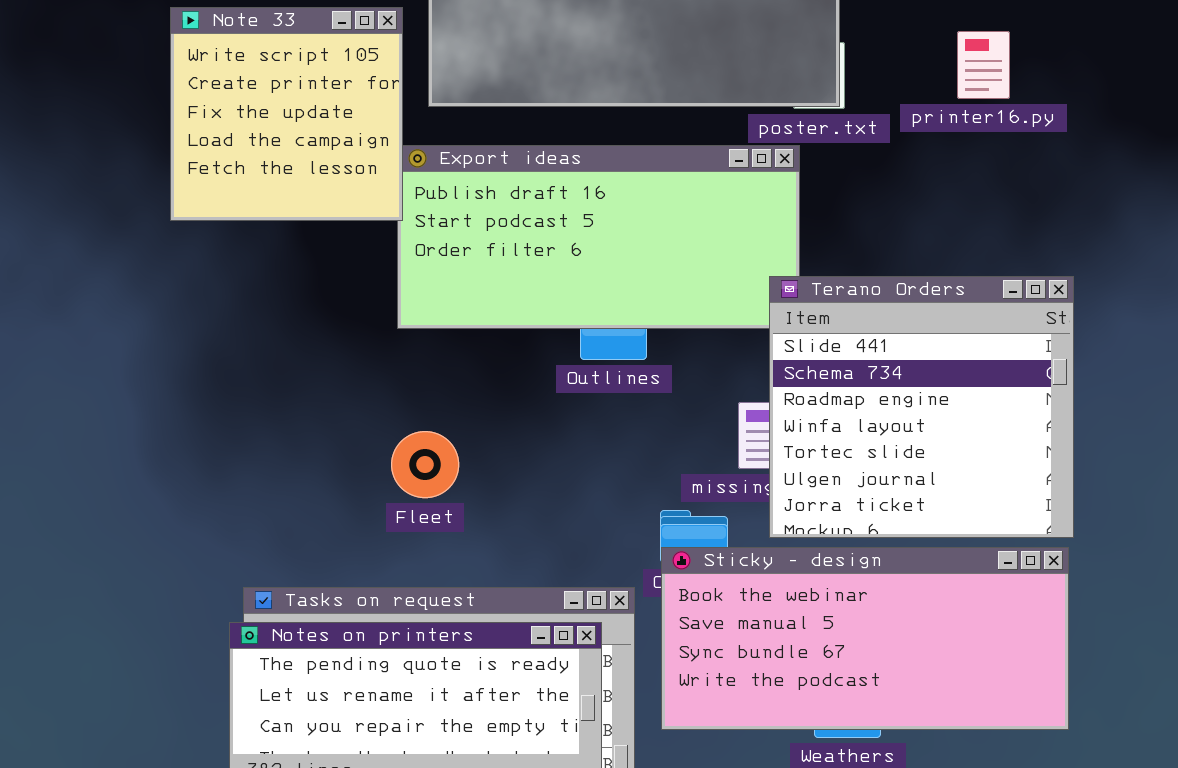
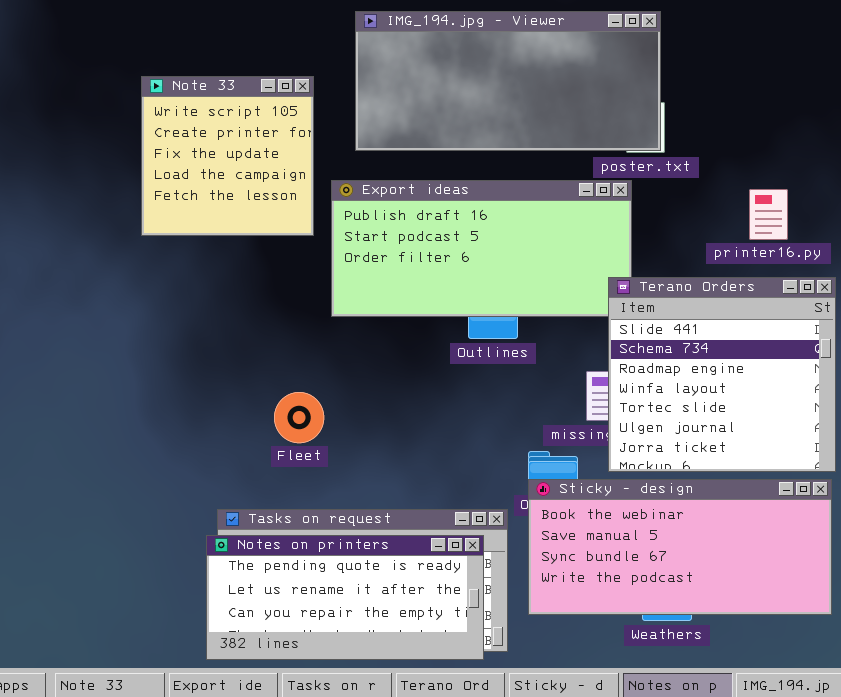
Note 33: [170,7,403,221] -> [141,76,314,236], moved
printer16.py: [957,31,1010,99] -> [749,189,788,240], moved
Fleet: [391,431,459,498] -> [274,392,324,443], moved

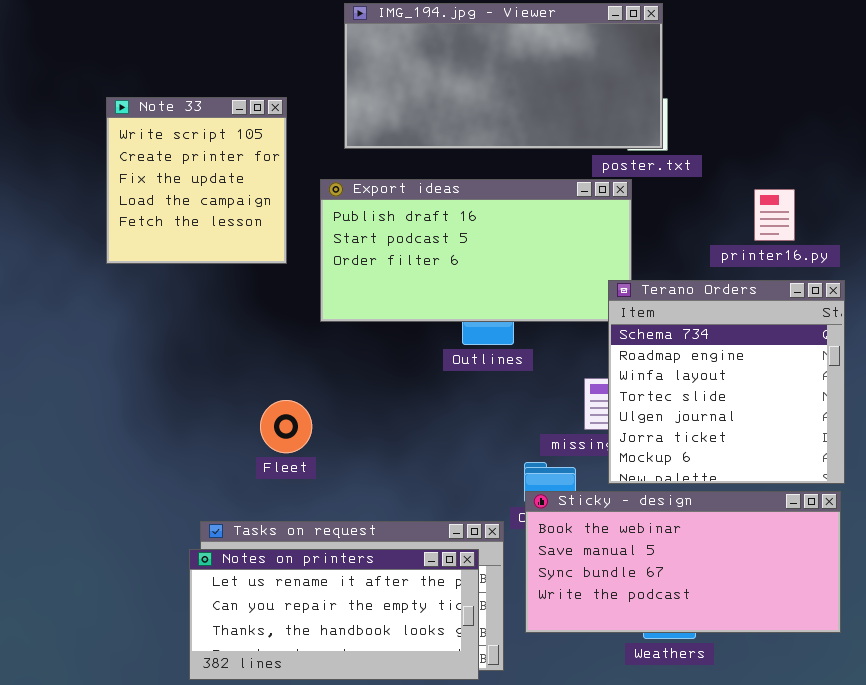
Note 33: [141,76,314,236] -> [106,97,287,264], moved
Terano Orders: [608,277,836,472] -> [608,280,845,484], scrolled down 1 row
Notes on printers: [206,535,484,660] -> [189,549,479,680], scrolled down 1 row

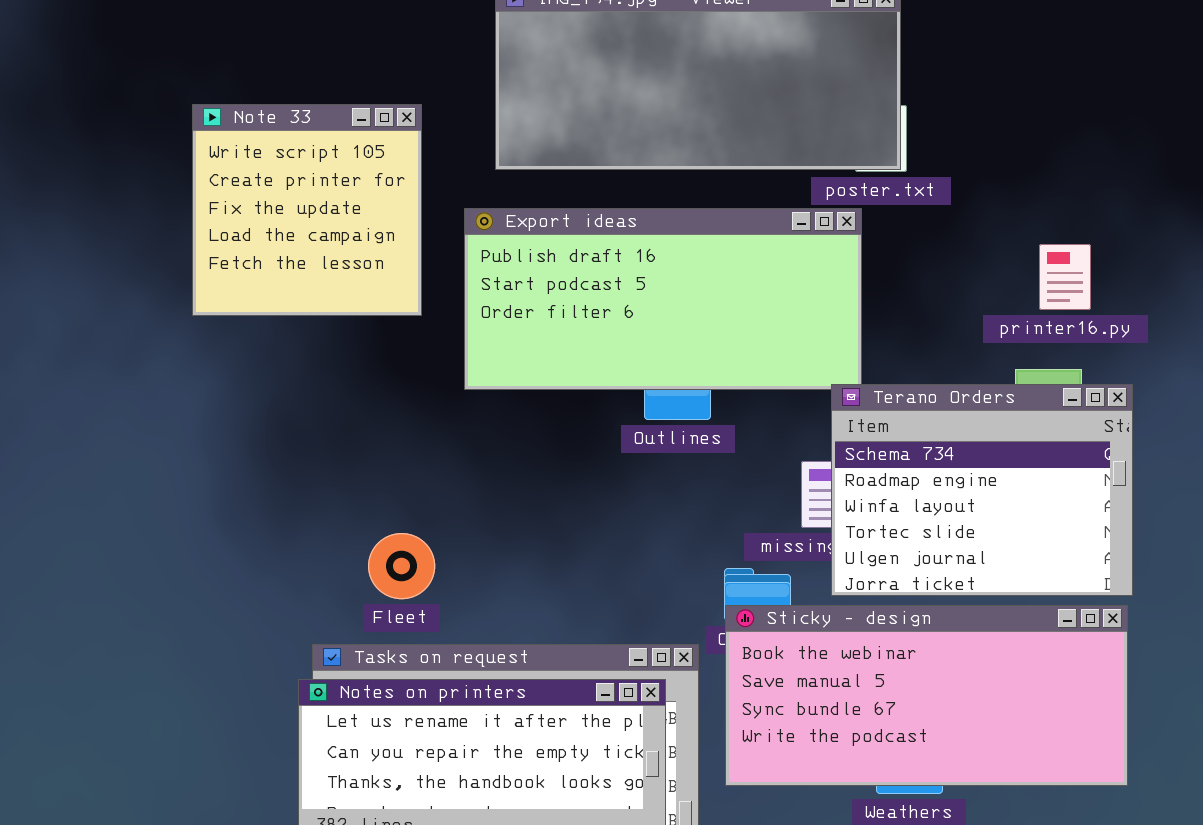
printer16.py: [754,189,795,241] -> [1039,244,1091,310], moved
Terano Orders: [608,280,845,484] -> [831,384,1133,596], resized
Fleet: [260,400,312,453] -> [368,533,435,599], moved

